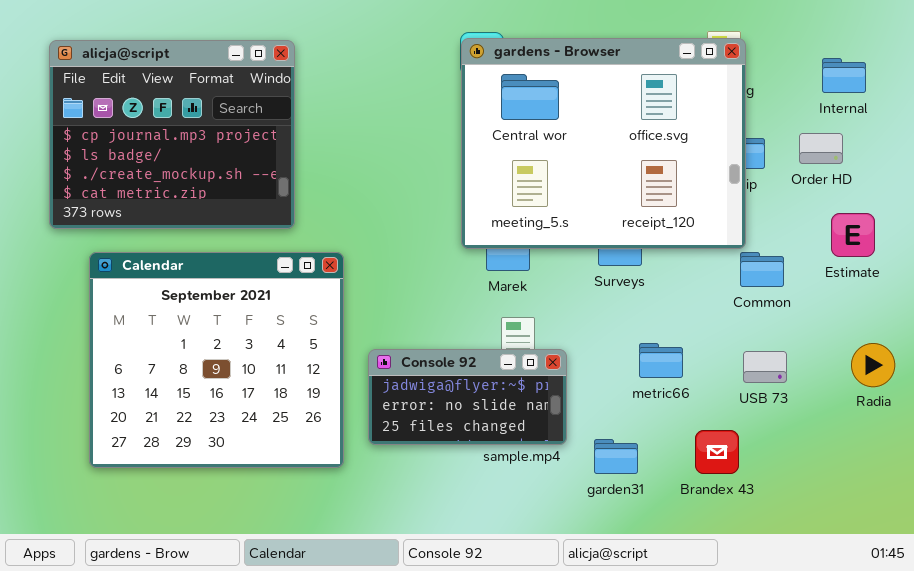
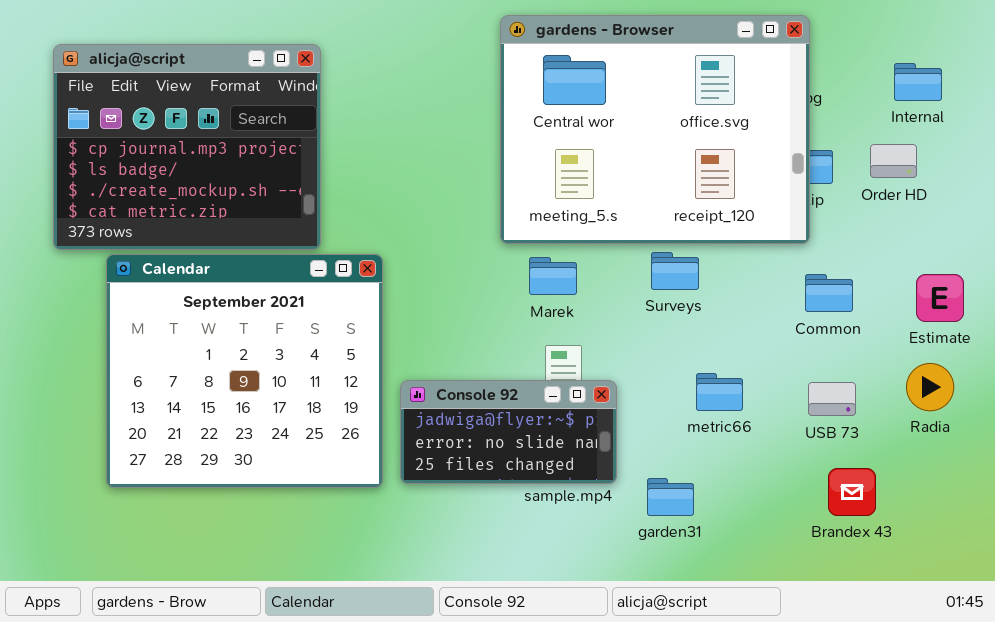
gardens - Browser: [461,38,746,249] -> [500,15,810,244], moved
Estimate: [831,213,875,257] -> [916,274,964,322], moved
Calendar: [89,252,344,468] -> [106,254,383,488], moved
Radia: [851,343,895,387] -> [906,363,954,411], moved
Brandex 43: [695,430,739,474] -> [828,468,876,516], moved

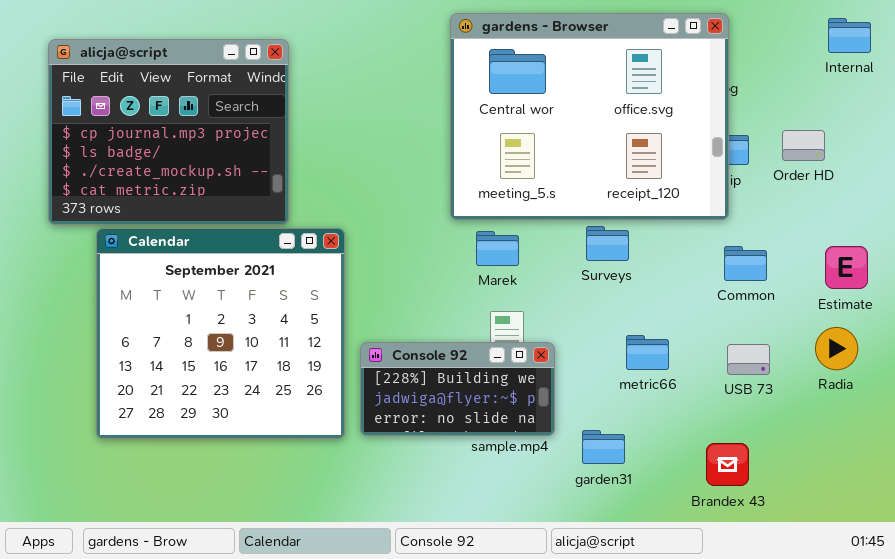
Internal: [894,63,942,101] -> [828,18,871,53], moved
Console 92: [400,380,617,484] -> [360,342,555,436], scrolled up 1 row
Brandex 43: [828,468,876,516] -> [706,443,749,486], moved

